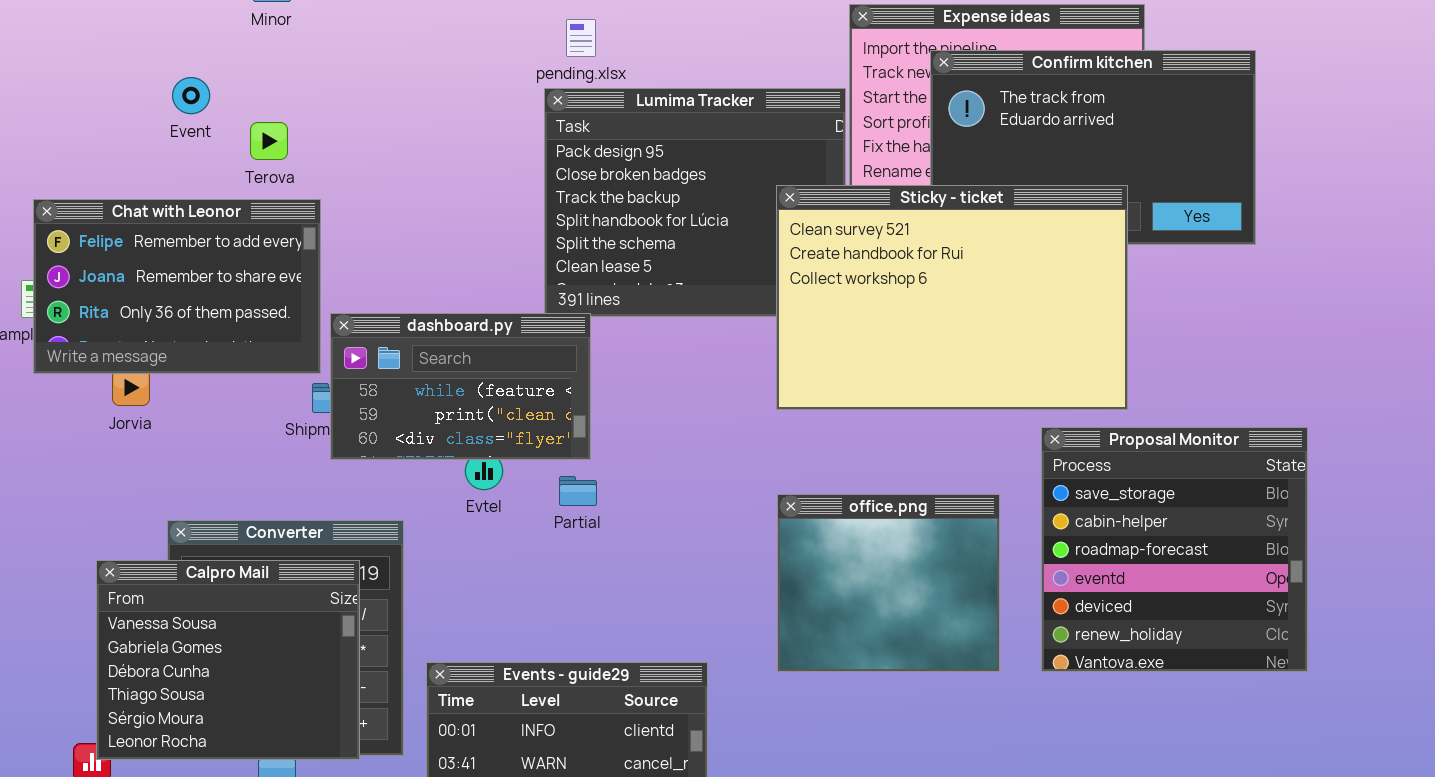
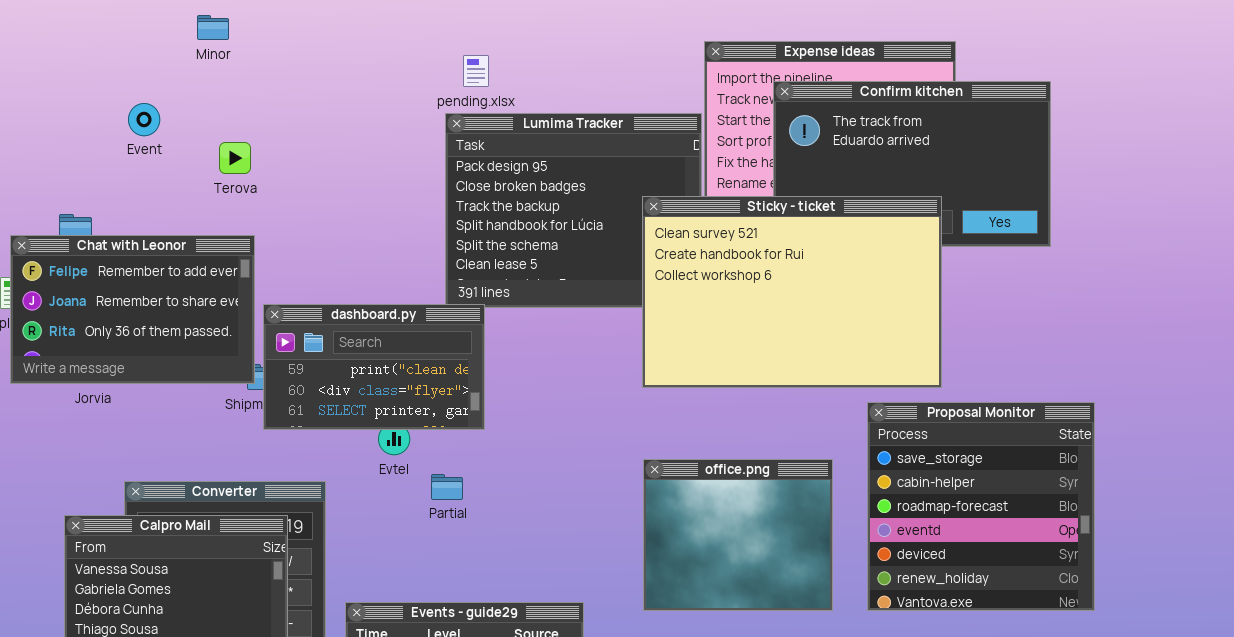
Terova: [250,122,288,160] -> [219,142,251,174], moved
Chat with Leonor: [33,199,321,374] -> [10,235,255,384], moved
dashboard.py: [330,313,591,460] -> [263,304,485,430], scrolled down 1 row
Partial: [559,476,597,506] -> [431,474,463,500], moved

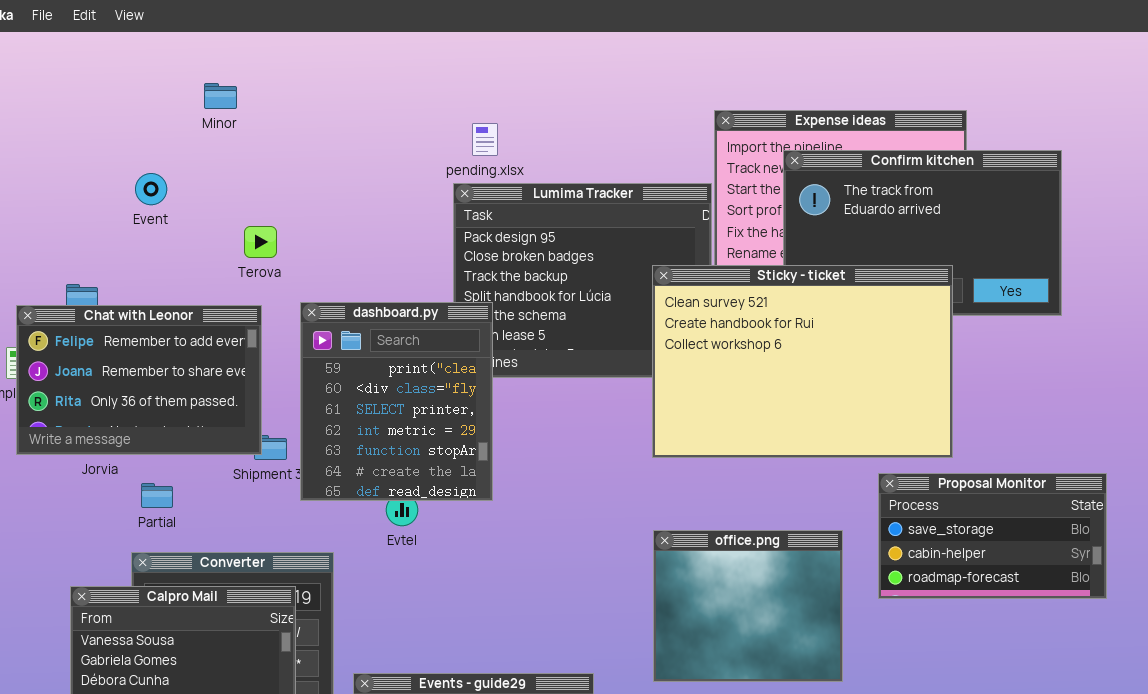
Terova: [219,142,251,174] -> [244,226,277,258], moved
dashboard.py: [263,304,485,430] -> [300,302,493,501], resized
Proposal Monitor: [867,402,1095,611] -> [878,473,1107,599], resized
Partial: [431,474,463,500] -> [141,483,173,508], moved

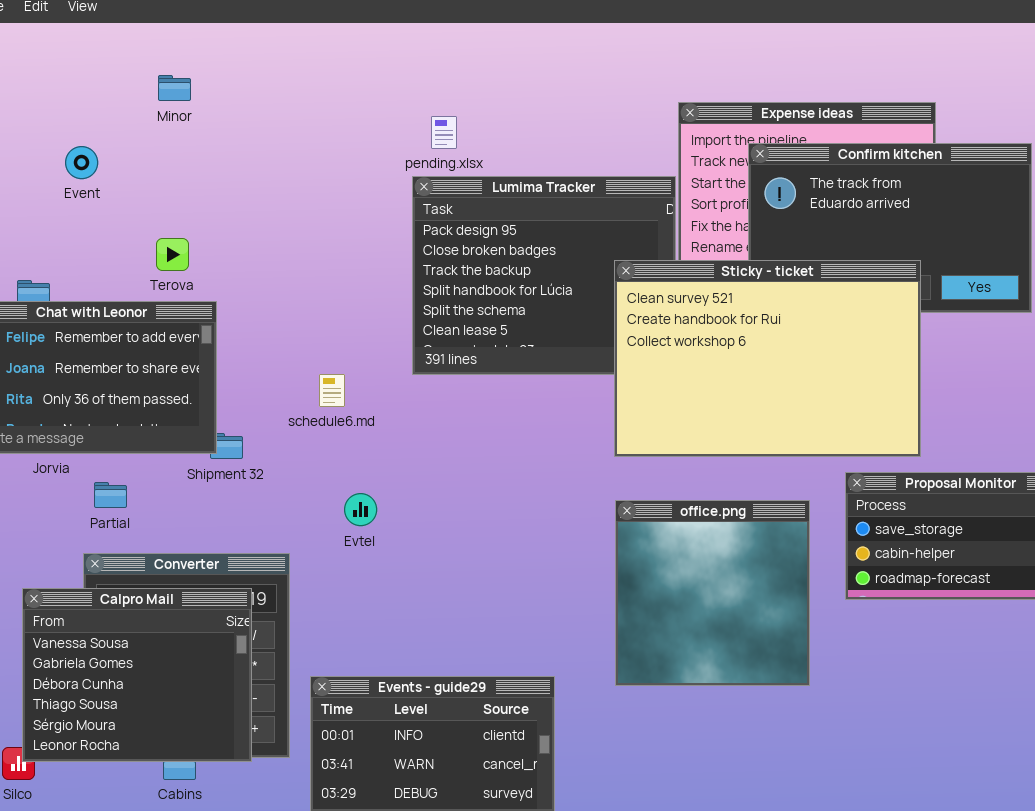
Event: [135,173,167,205] -> [65,146,98,179], moved
Terova: [244,226,277,258] -> [156,238,189,271], moved
dashboard.py: [300,302,493,501] -> none, closed
office.png: [653,530,843,682] -> [615,500,810,686], resized

